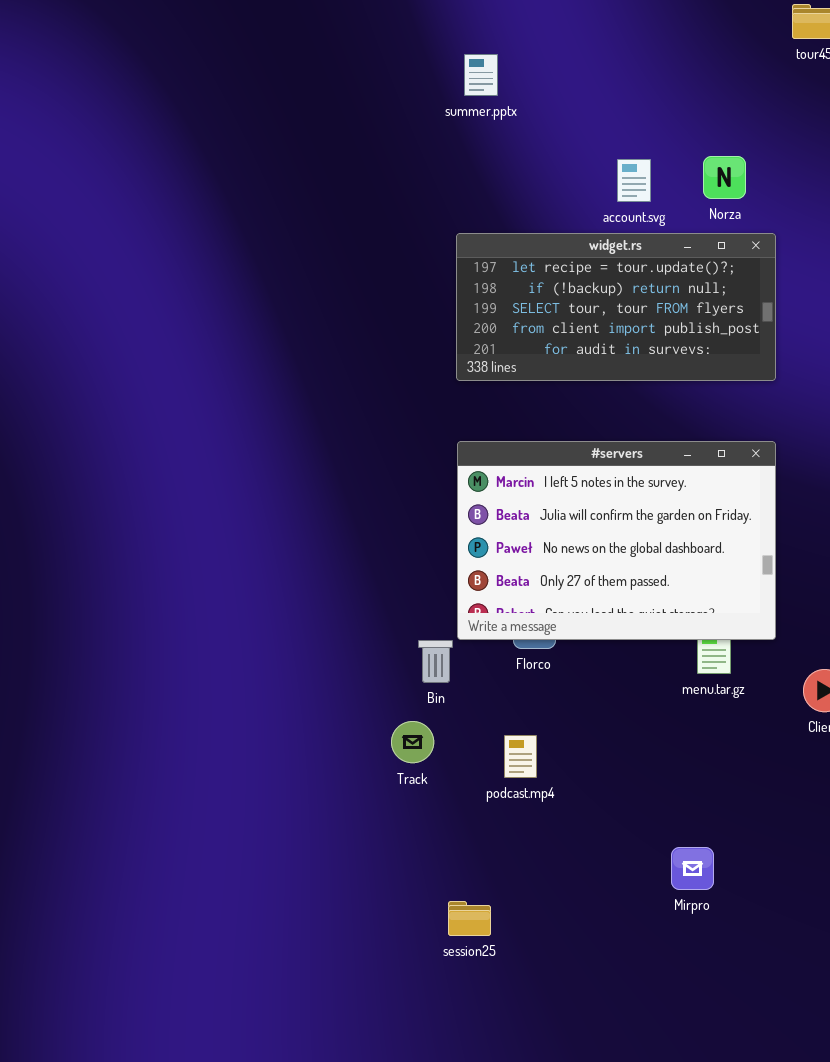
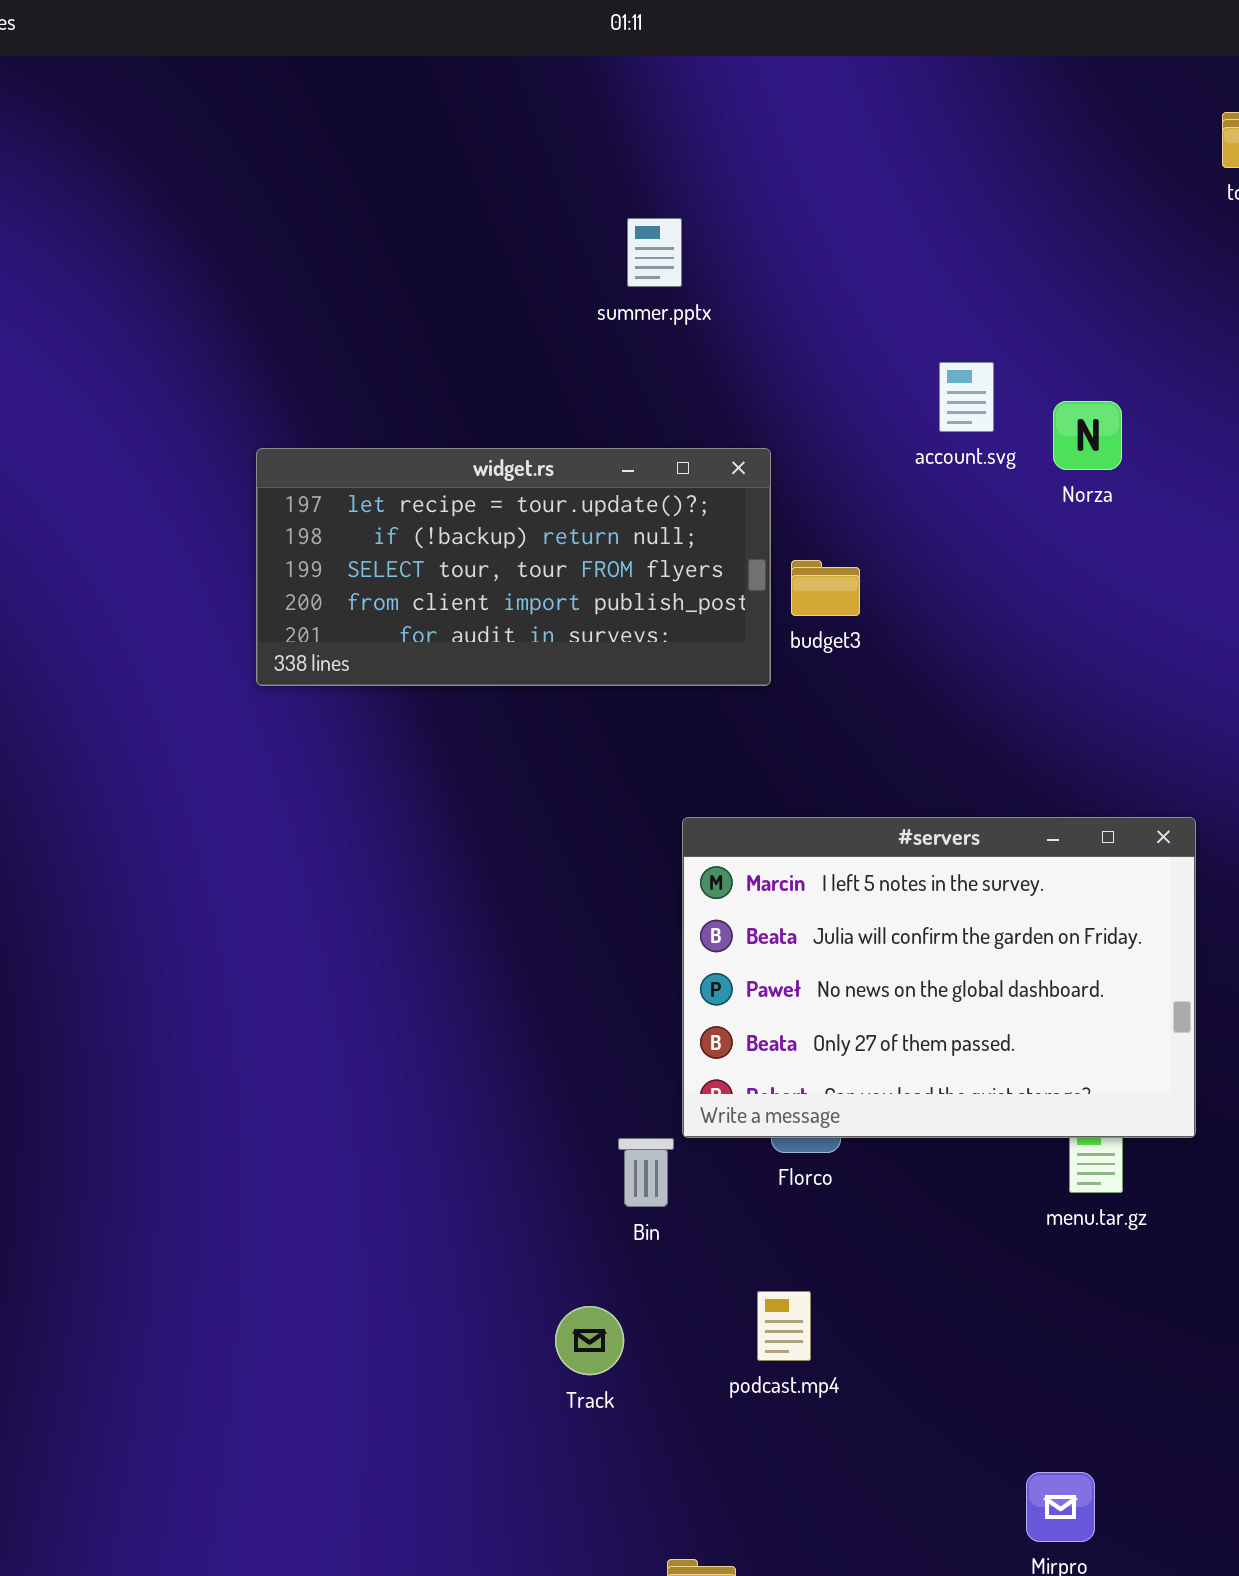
summer.pptx: [464,54,498,96] -> [627,218,682,287], moved
Norza: [703,156,746,199] -> [1053,401,1122,470], moved
widget.rs: [456,233,776,381] -> [256,448,771,686], moved
Track: [391,721,434,763] -> [555,1306,624,1375], moved

